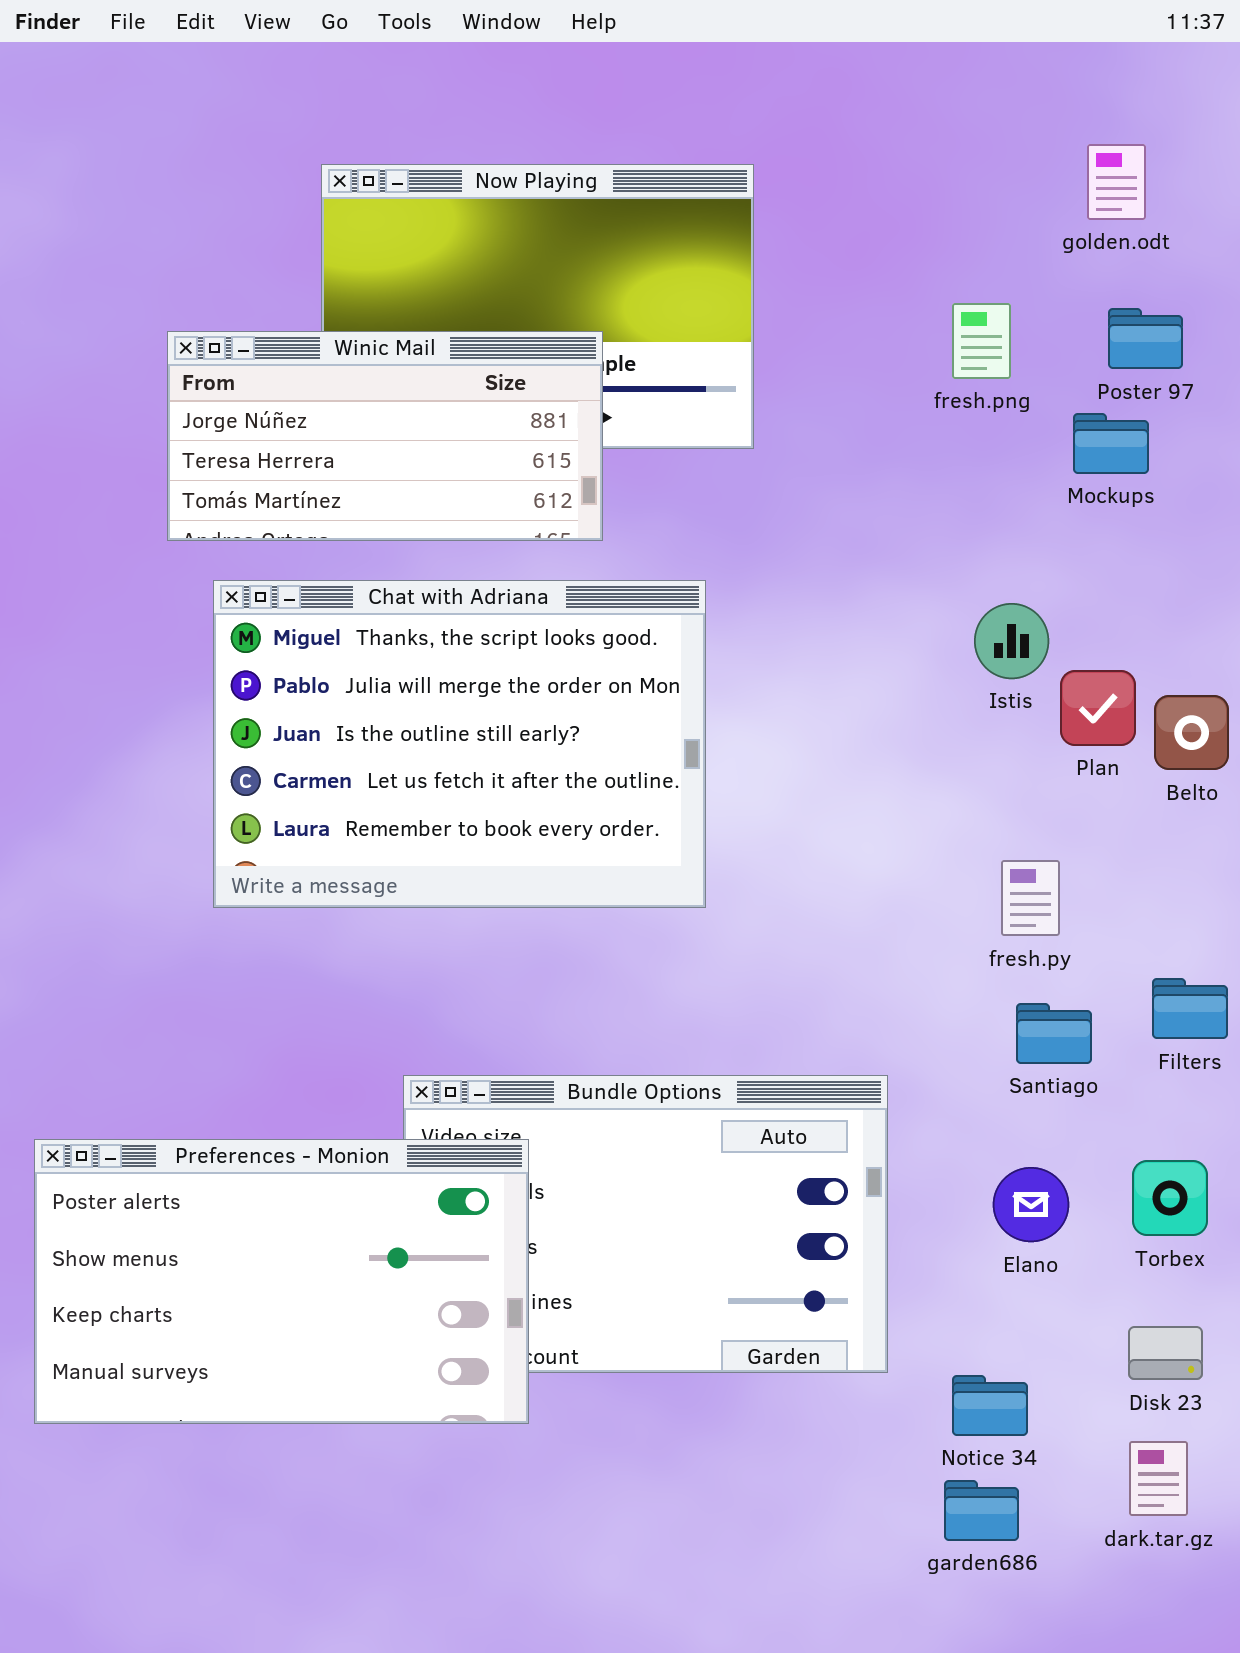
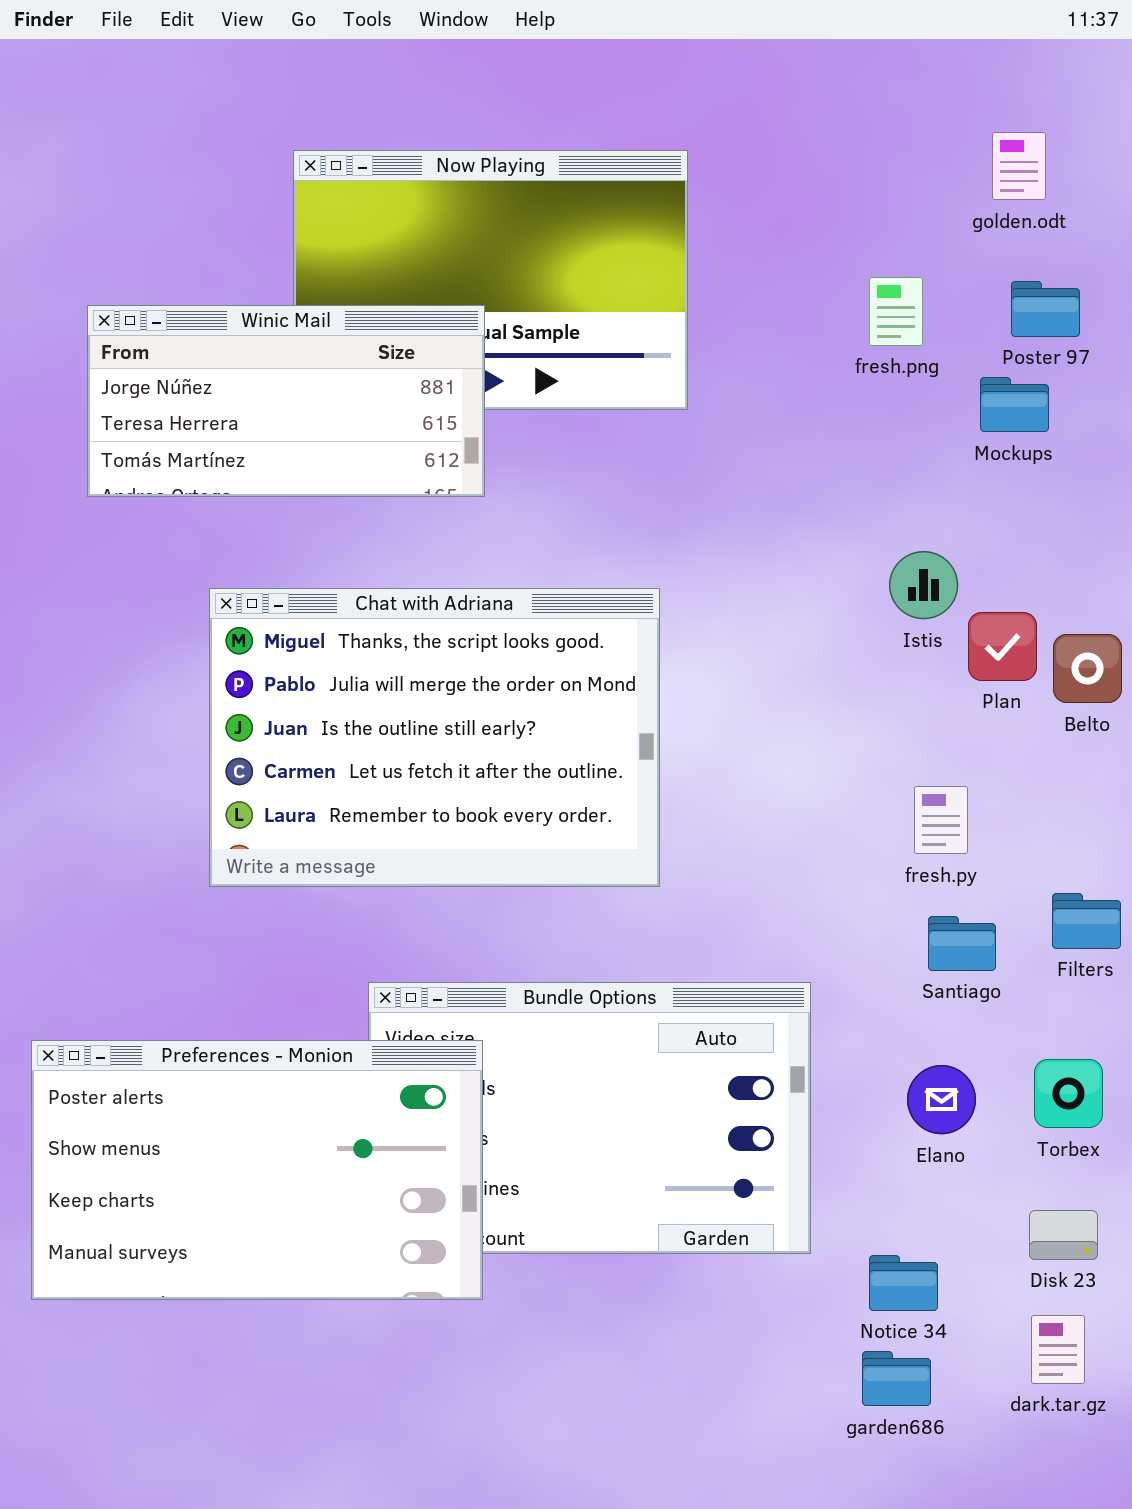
Winic Mail: [167,331,603,541] -> [87,305,485,497], moved
Chat with Adriana: [213,580,706,908] -> [209,588,660,887], moved

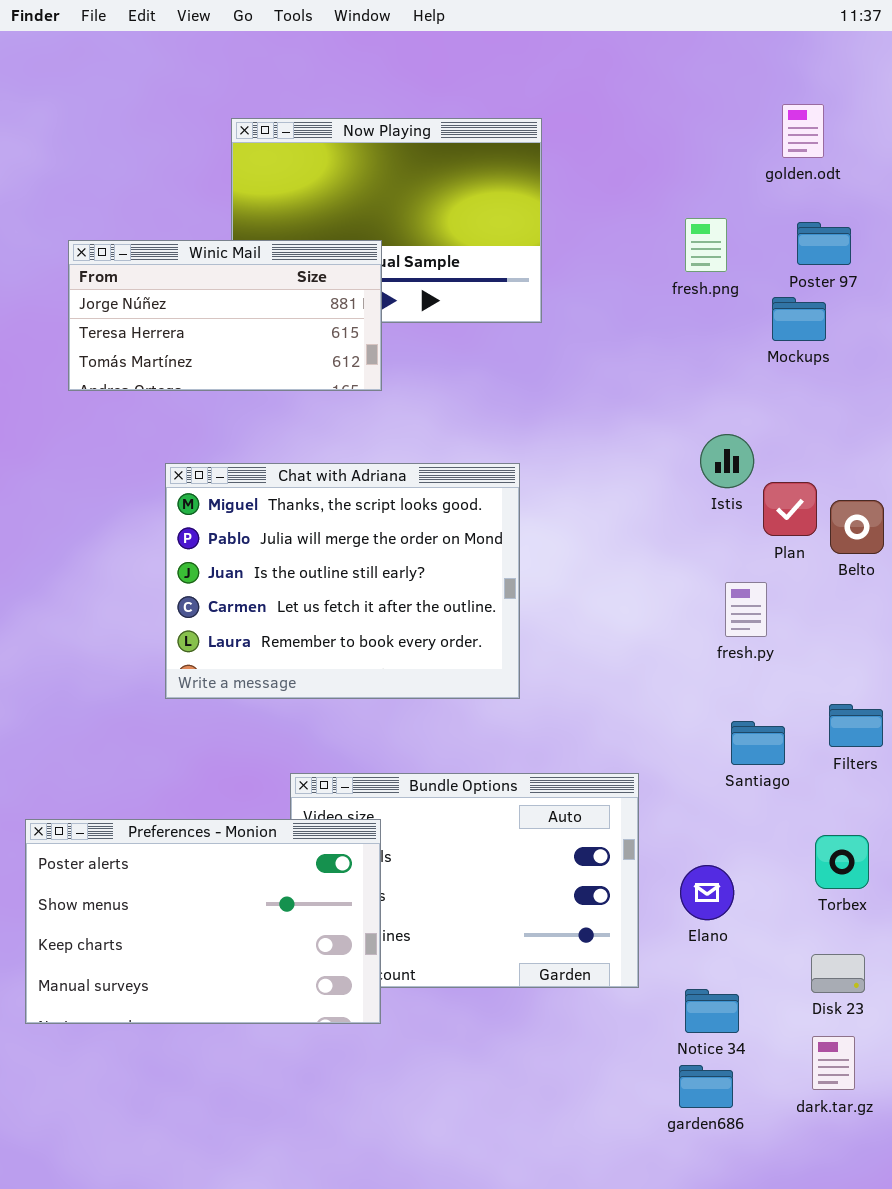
fresh.py: [914,786,968,854] -> [725,582,767,637], moved
Elano: [907,1065,976,1134] -> [680,865,734,920], moved

